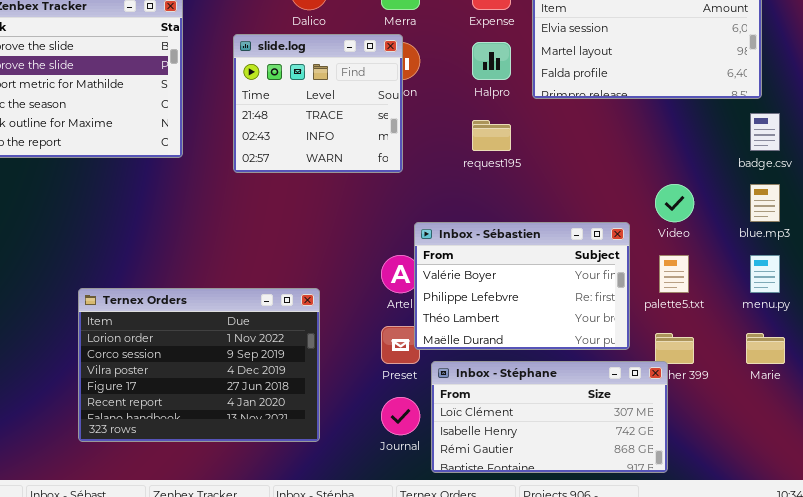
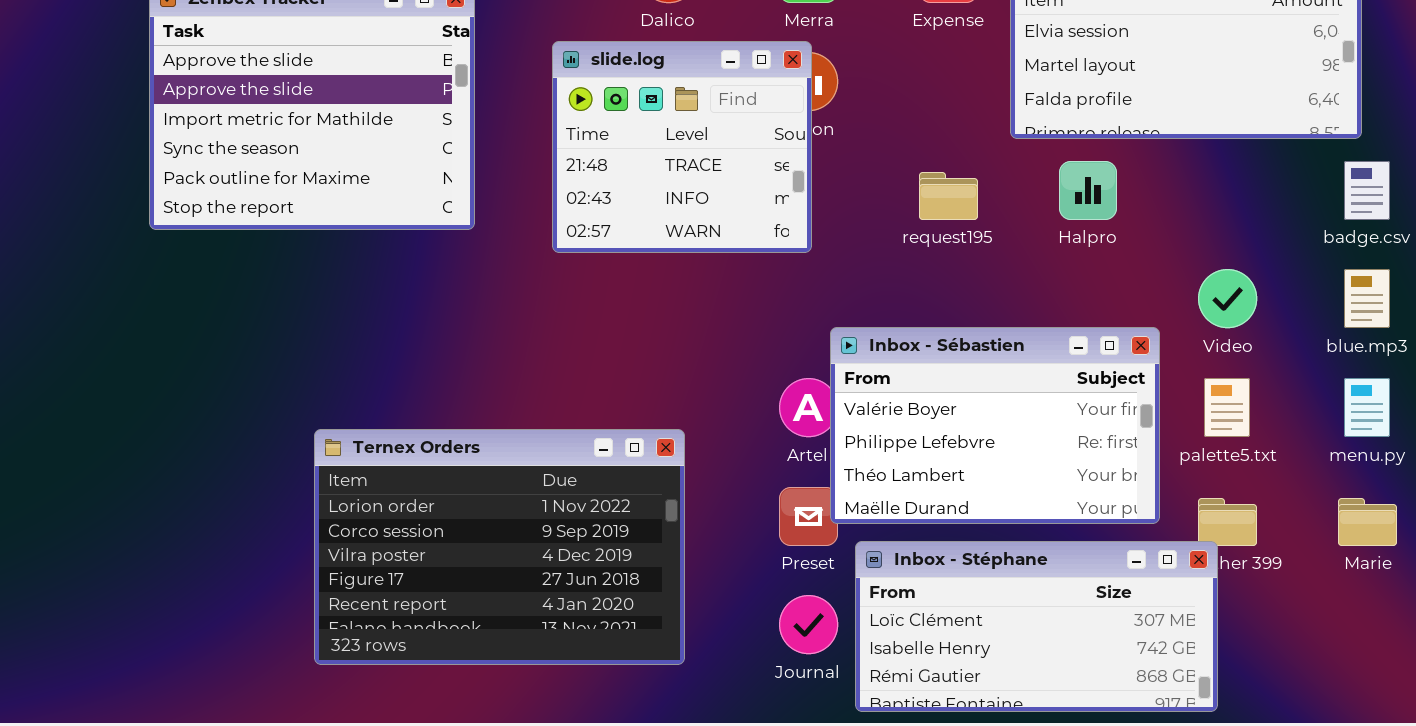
Halpro: [472,42,511,80] -> [1059,161,1117,220], moved

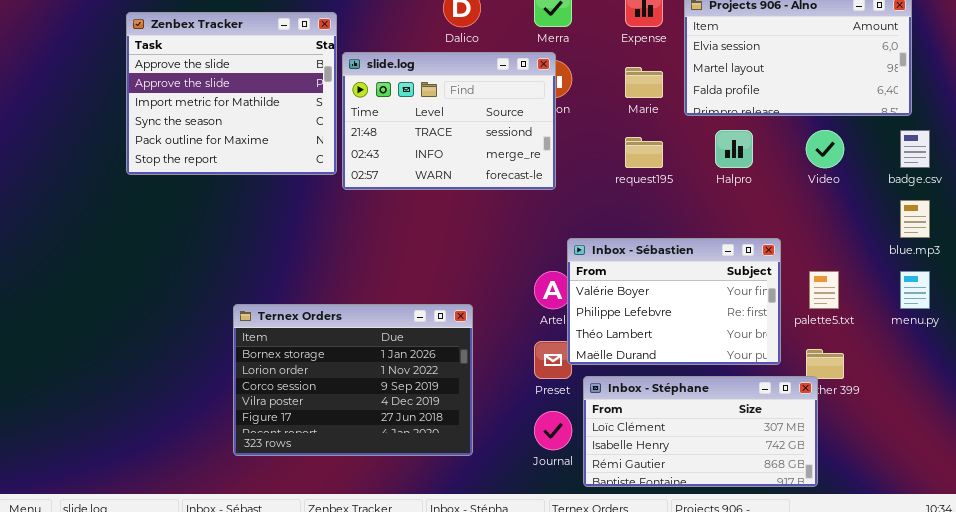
slide.log: [552,41,812,253] -> [342,52,556,190], resized
Video: [1198,269,1257,328] -> [806,130,844,168], moved
Ternex Orders: [314,429,685,665] -> [233,304,473,456], scrolled up 1 row
Marie: [1338,498,1397,546] -> [625,67,663,98], moved

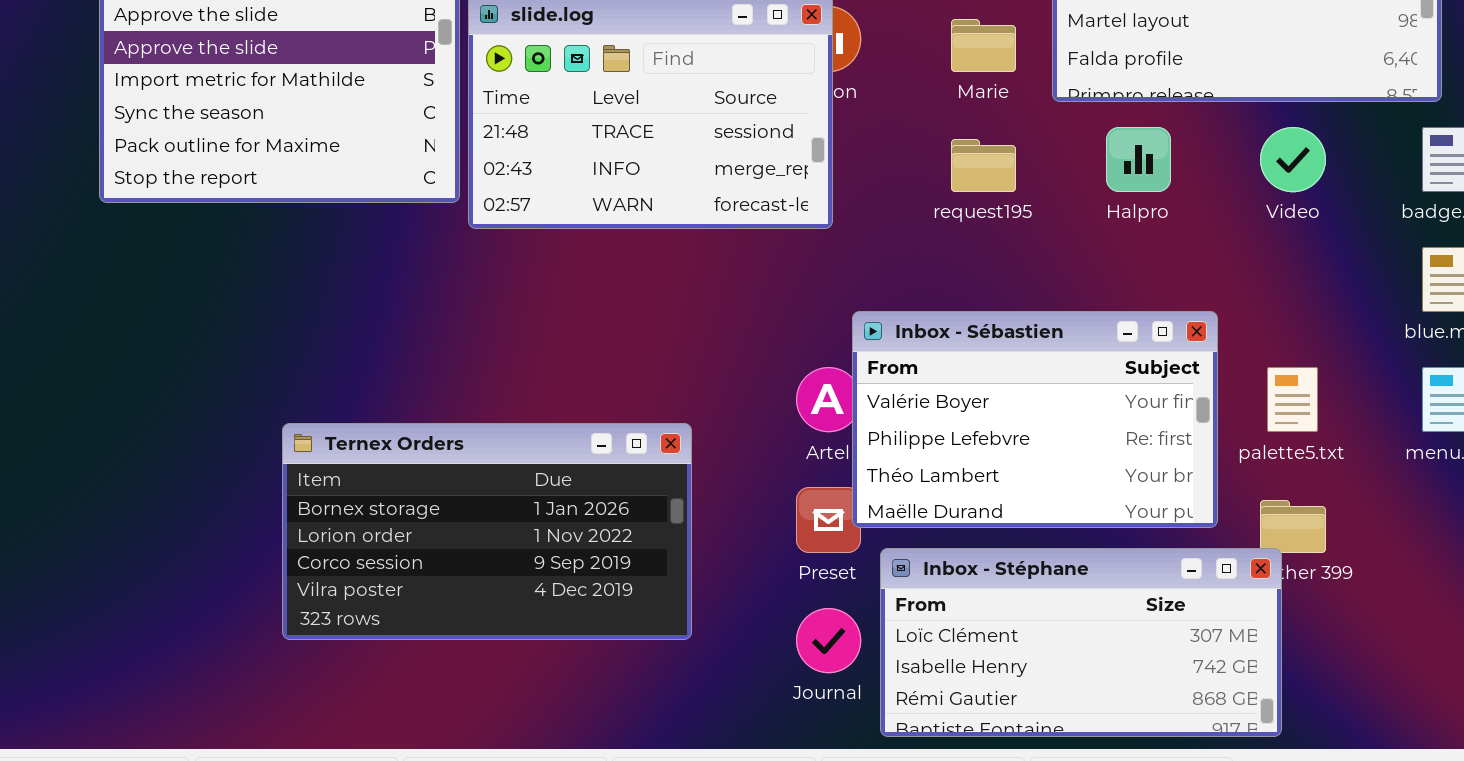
Ternex Orders: [233,304,473,456] -> [282,423,692,640], resized

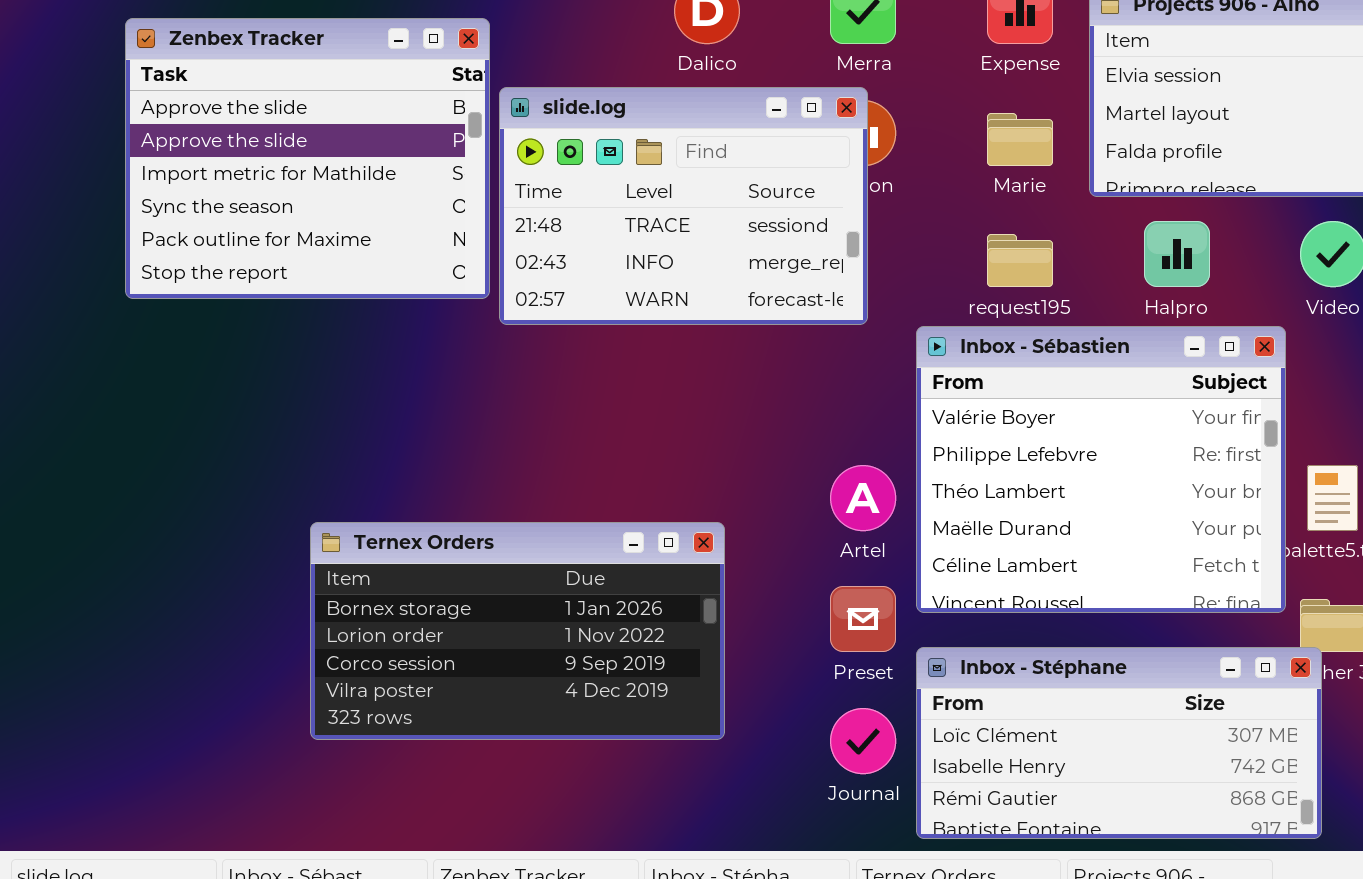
Inbox - Sébastien: [852,311,1218,528] -> [916,326,1286,613], moved, resized

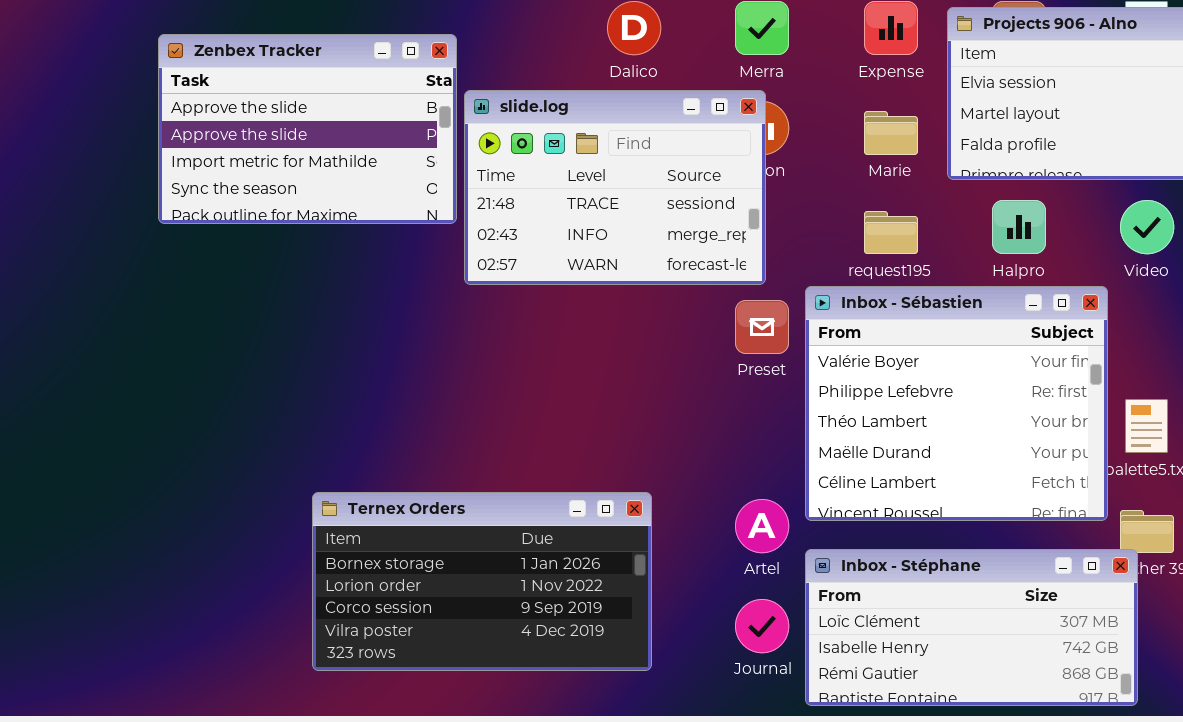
Zenbex Tracker: [125,18,490,299] -> [158,34,457,224], resized
Artel: [830,465,896,531] -> [735,499,789,553], moved
Ternex Orders: [310,522,725,740] -> [312,492,652,671], moved
Preset: [830,586,896,652] -> [735,300,789,354], moved

